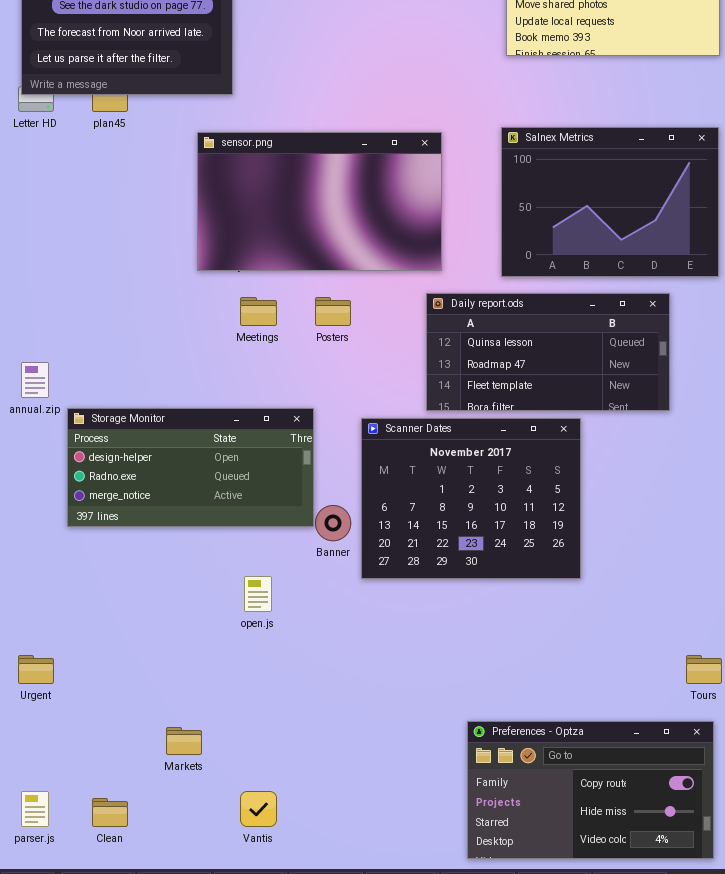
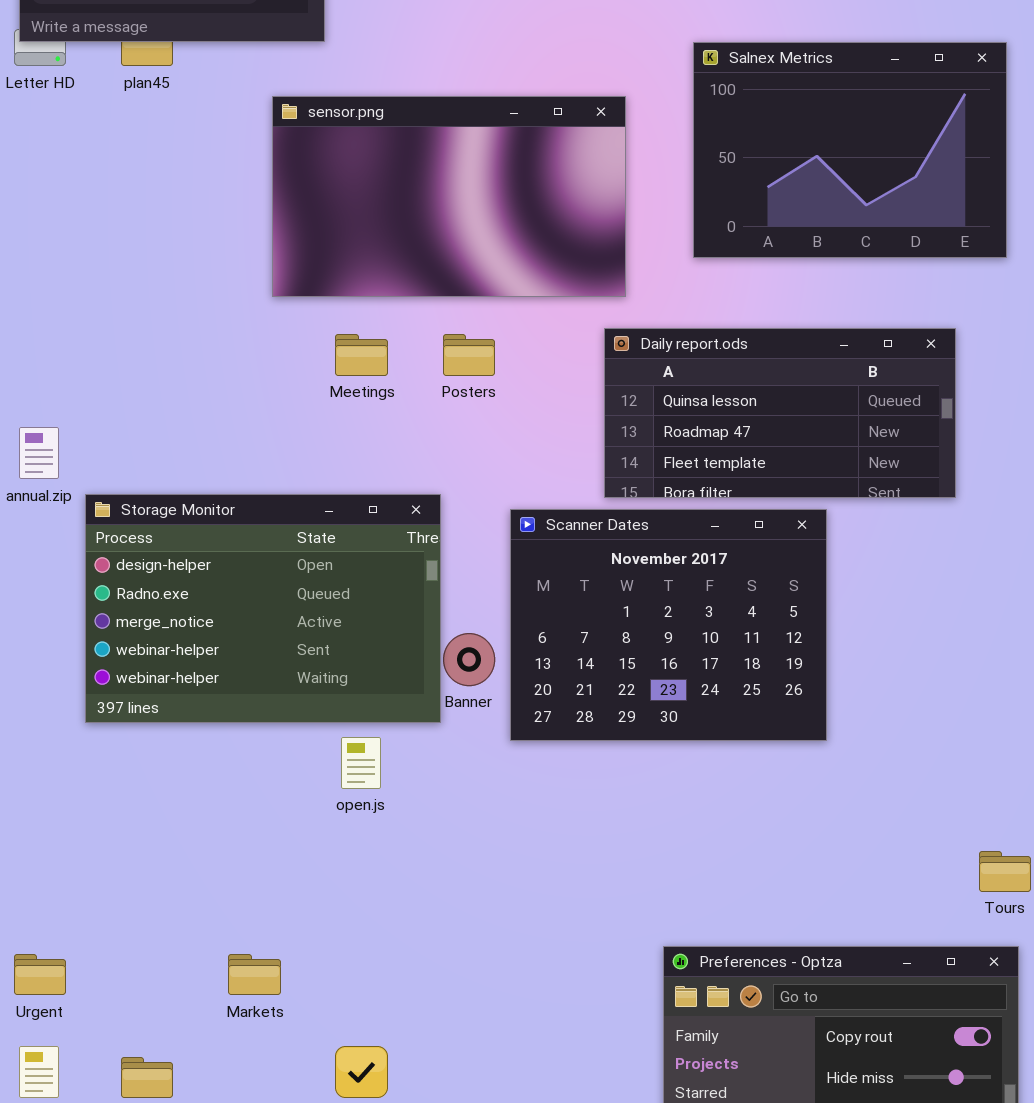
Salnex Metrics: [501,127,719,277] -> [693,42,1007,258], moved
Storage Monitor: [67,408,314,527] -> [85,494,441,723], resized
Urgent: [18,655,54,684] -> [14,954,66,995], moved

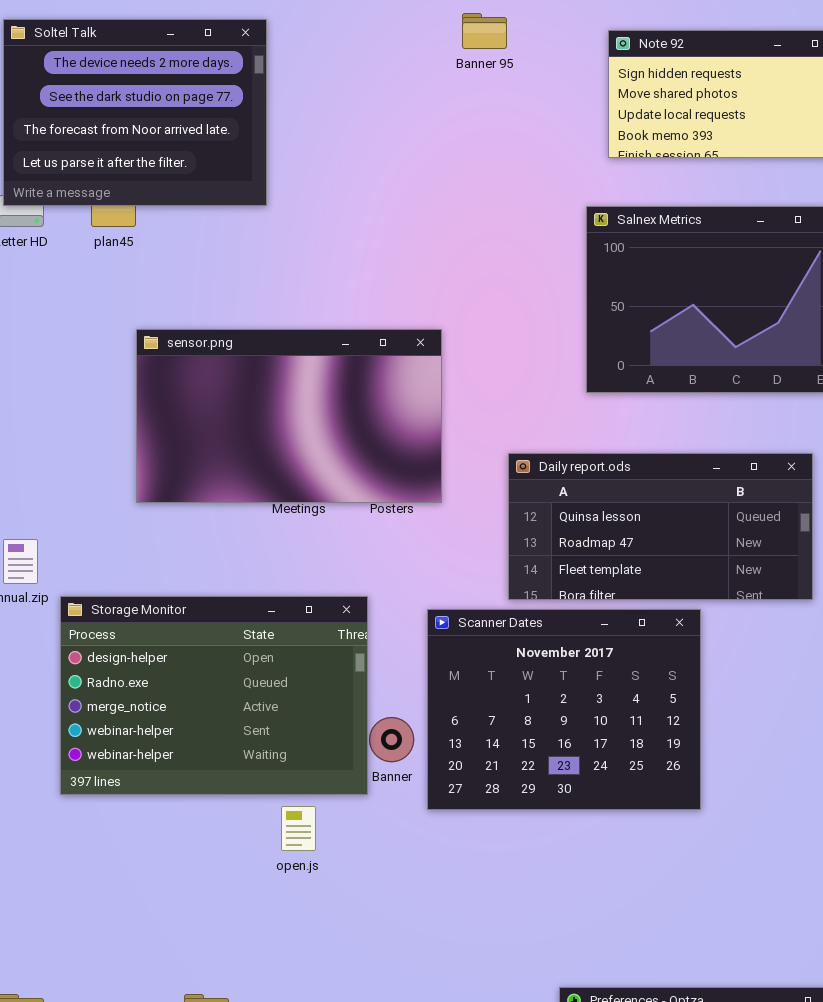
sensor.png: [272,96,626,297] -> [136,329,442,503], moved

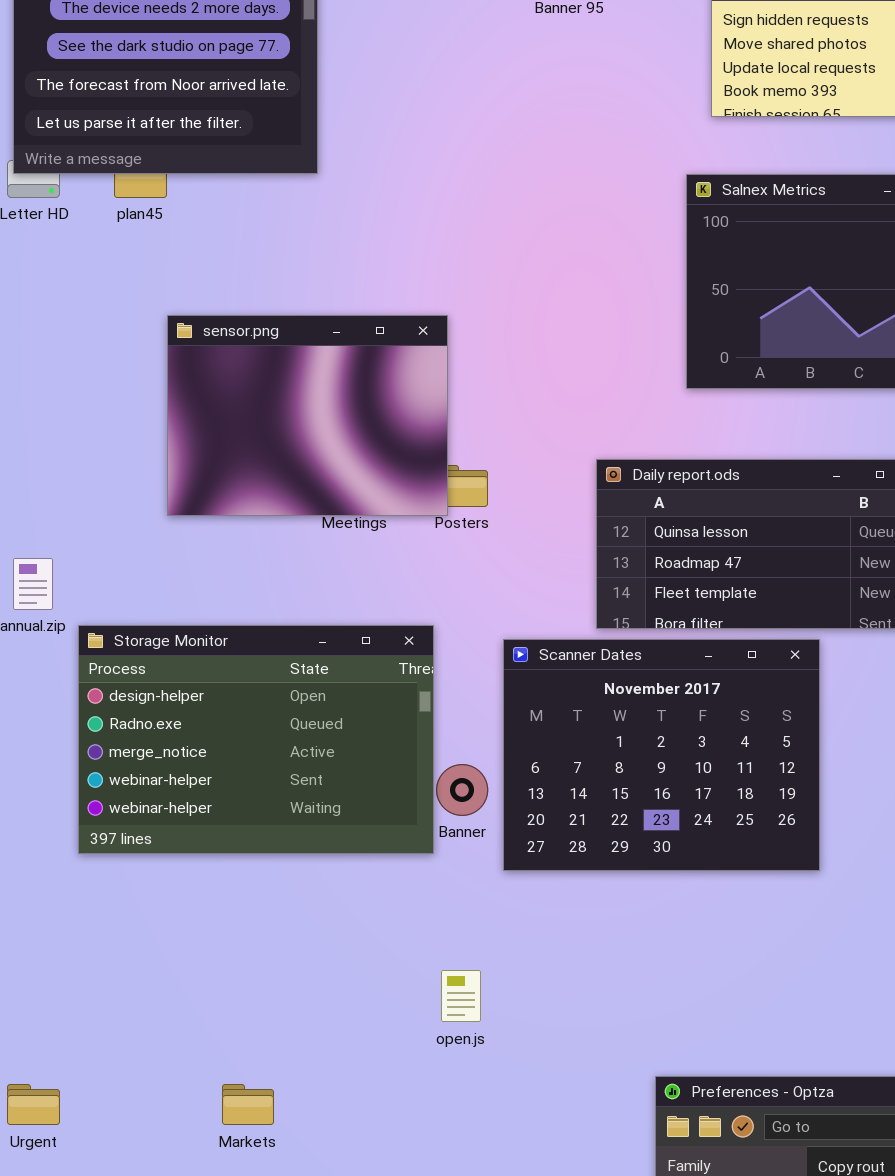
sensor.png: [136,329,442,503] -> [167,315,448,516], resized
open.js: [281,806,316,851] -> [441,970,481,1022], moved

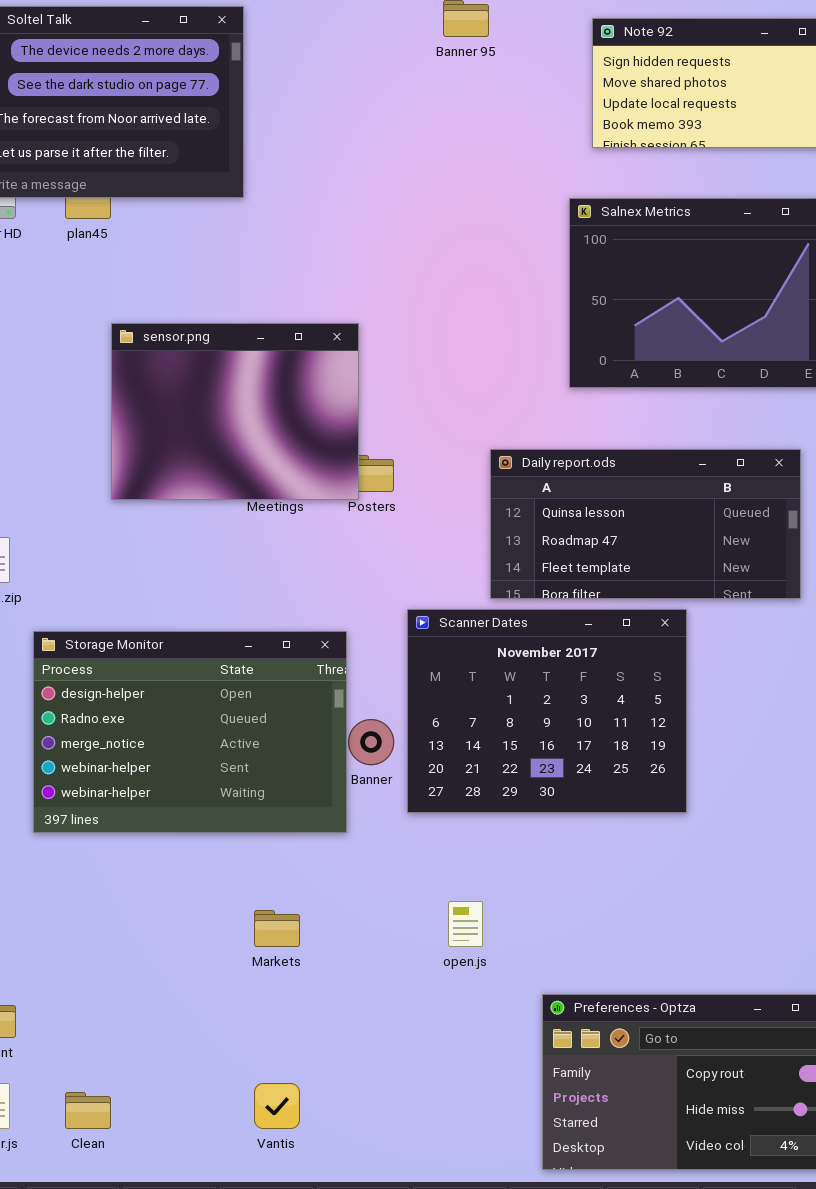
Storage Monitor: [78,625,434,854] -> [33,631,347,833], moved
open.js: [441,970,481,1022] -> [448,901,483,947], moved
Markets: [222,1084,274,1125] -> [254,910,300,947], moved

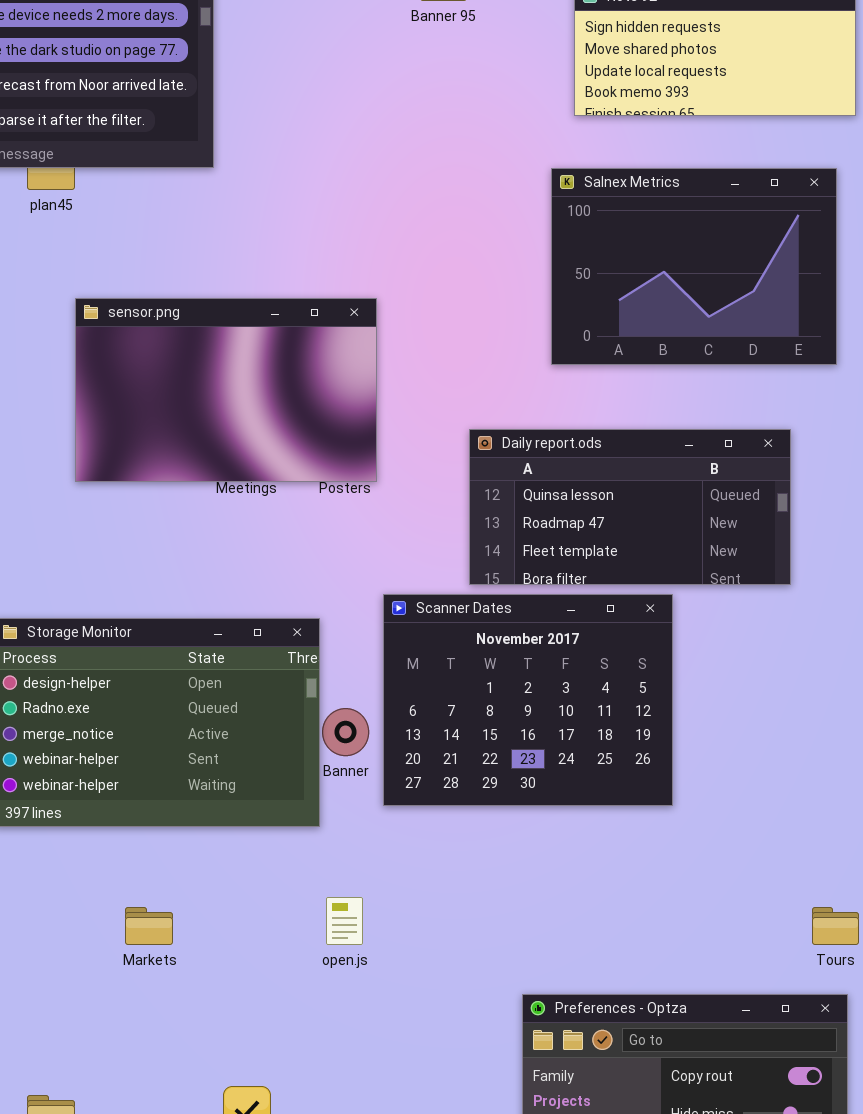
sensor.png: [111,323,359,500] -> [75,298,377,482], resized
open.js: [448,901,483,947] -> [326,897,363,945], moved
Markets: [254,910,300,947] -> [125,907,173,945], moved

